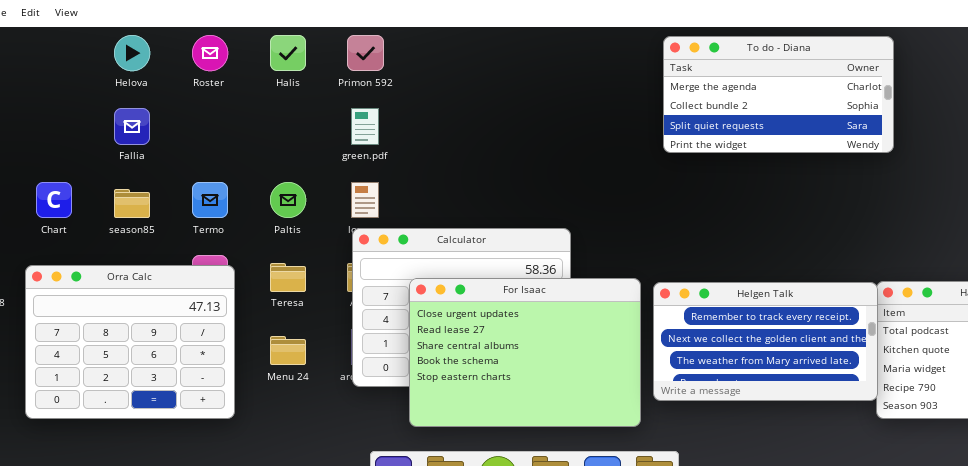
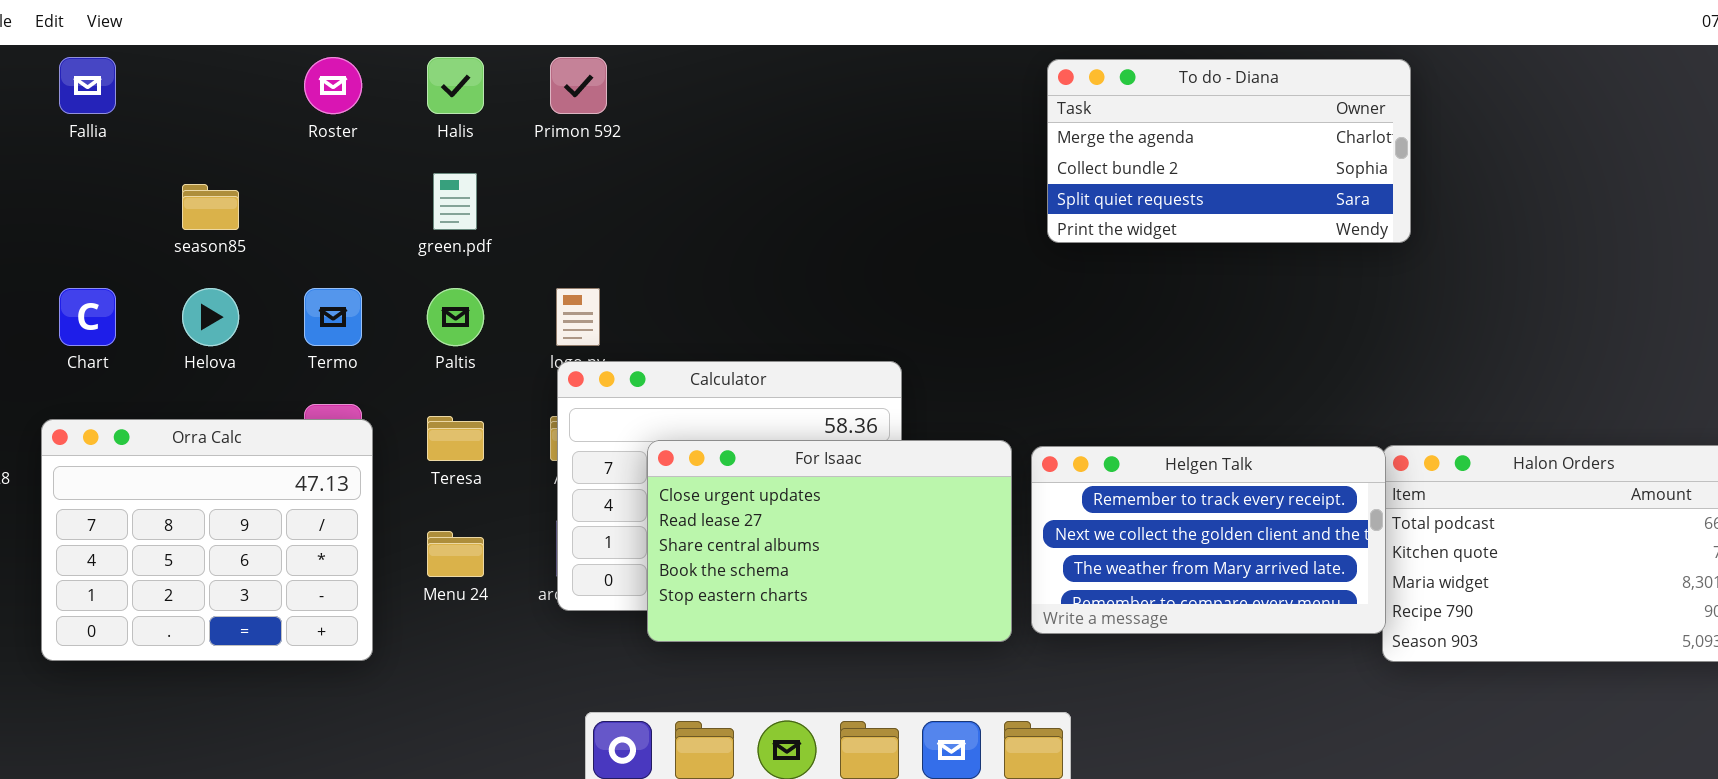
Helova: [114,35,150,71] -> [182,288,239,346], moved
Fallia: [114,108,150,145] -> [59,57,116,114], moved
green.pdf: [351,108,379,145] -> [433,173,477,230], moved
season85: [114,189,150,218] -> [182,184,239,230], moved
For Isaac: [409,278,641,427] -> [647,440,1012,642], resized

